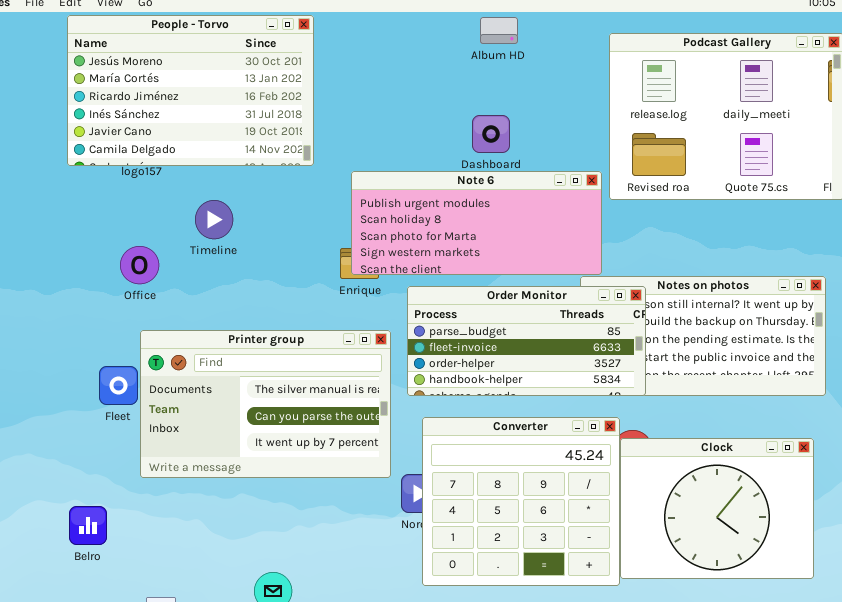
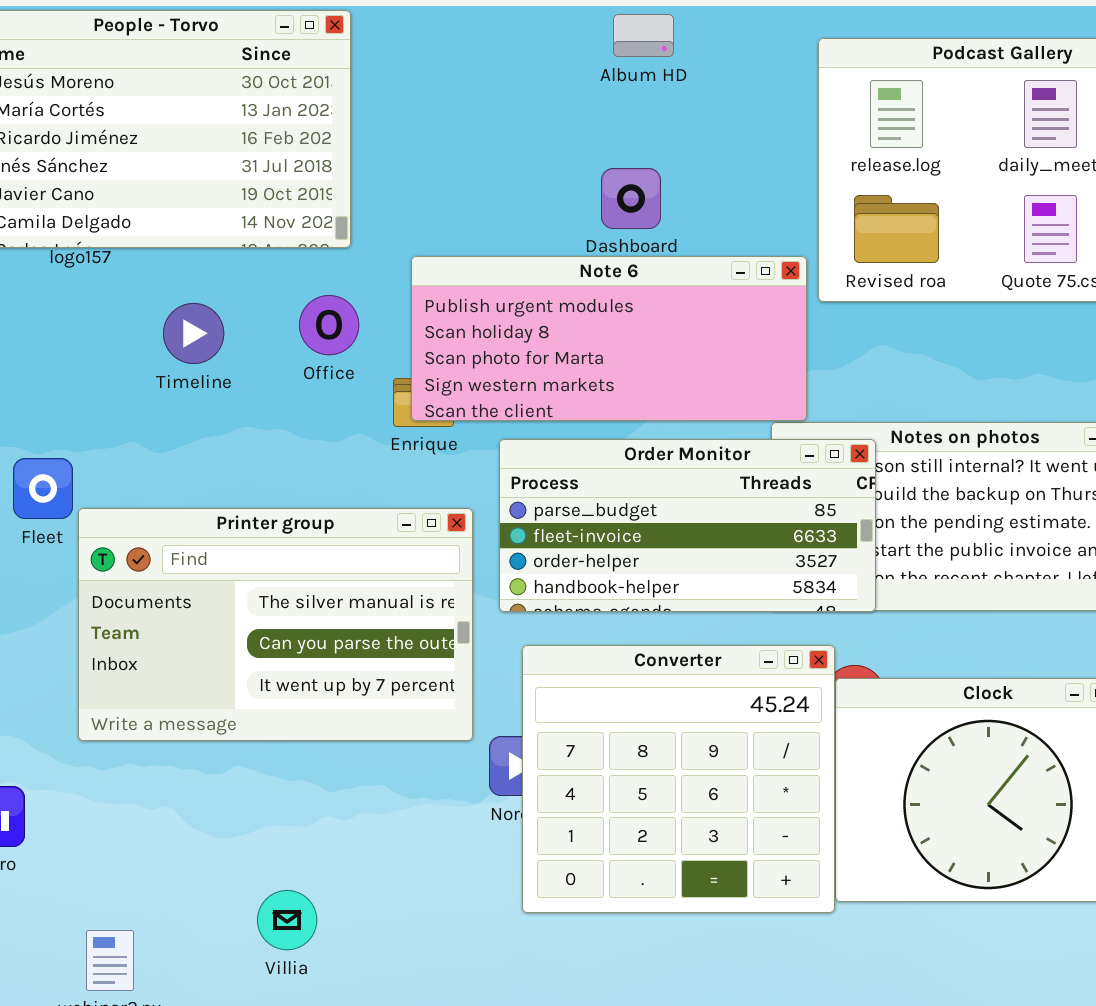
Office: [120,246,159,284] -> [299,295,359,355], moved
Fleet: [99,366,138,405] -> [13,458,73,519], moved

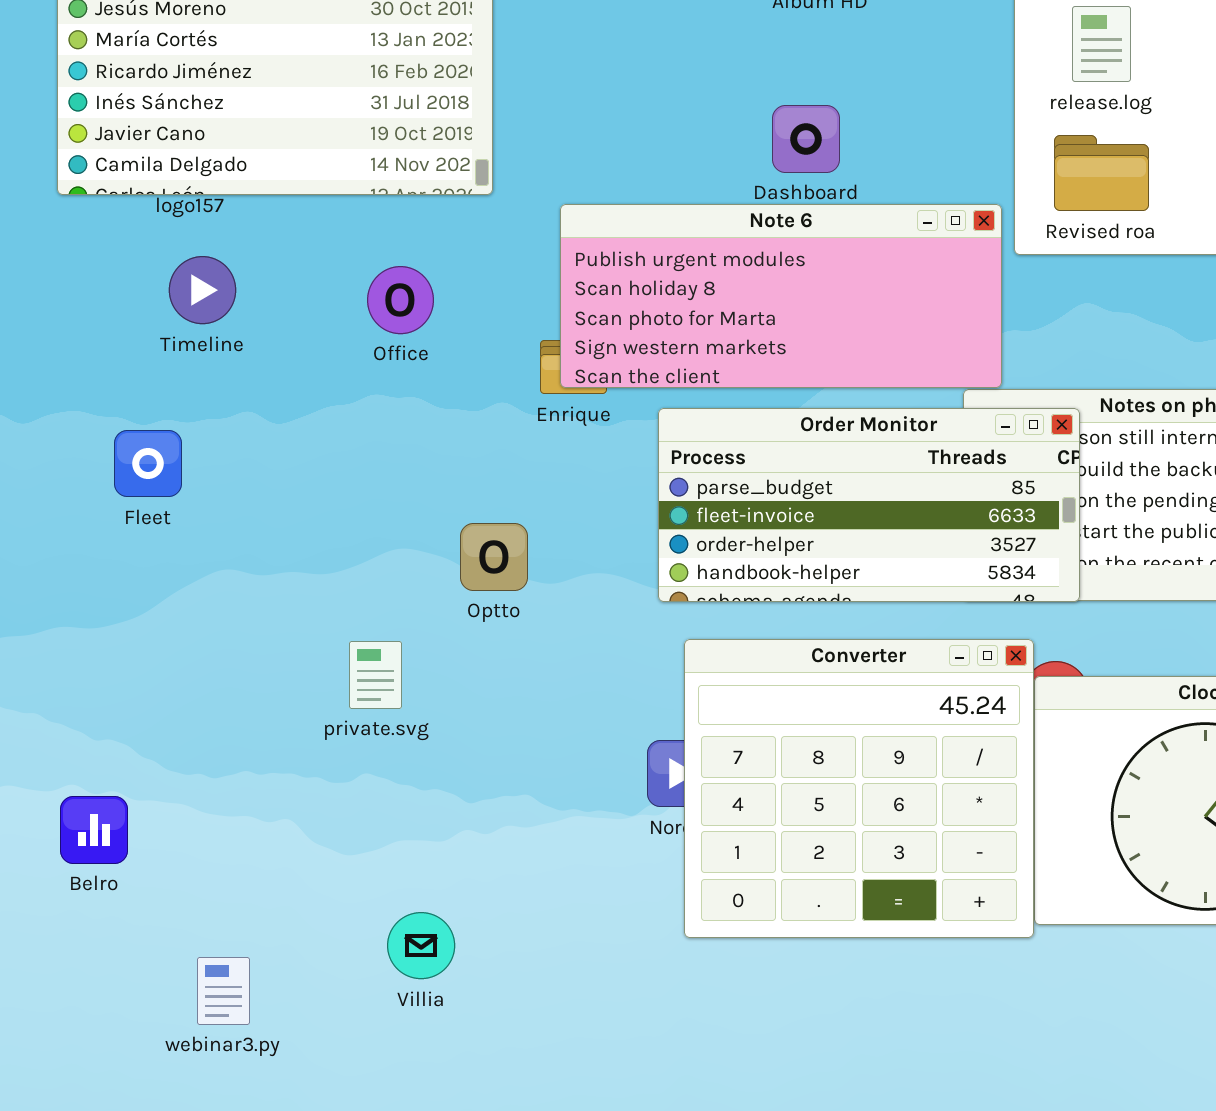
Office: [299,295,359,355] -> [367,266,434,334], moved
Timeline: [163,303,224,364] -> [169,256,236,324], moved
Printer group: [78,508,473,741] -> none, closed

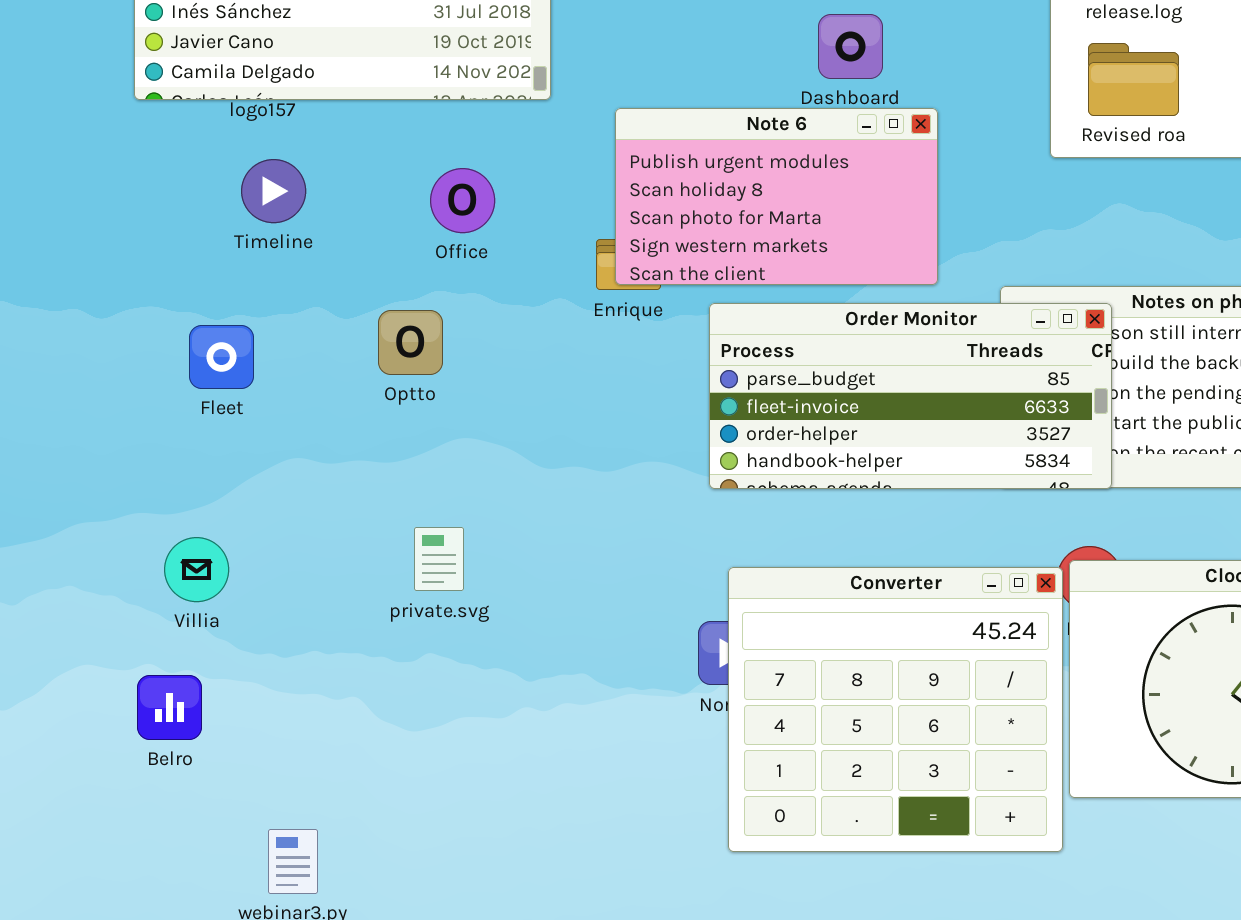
Note 6: [560,204,1002,388] -> [615,108,938,285], resized
Optto: [460,523,528,591] -> [378,310,443,375], moved
Converter: [684,639,1034,938] -> [728,567,1063,852], moved
Villia: [387,912,455,979] -> [164,537,229,602], moved

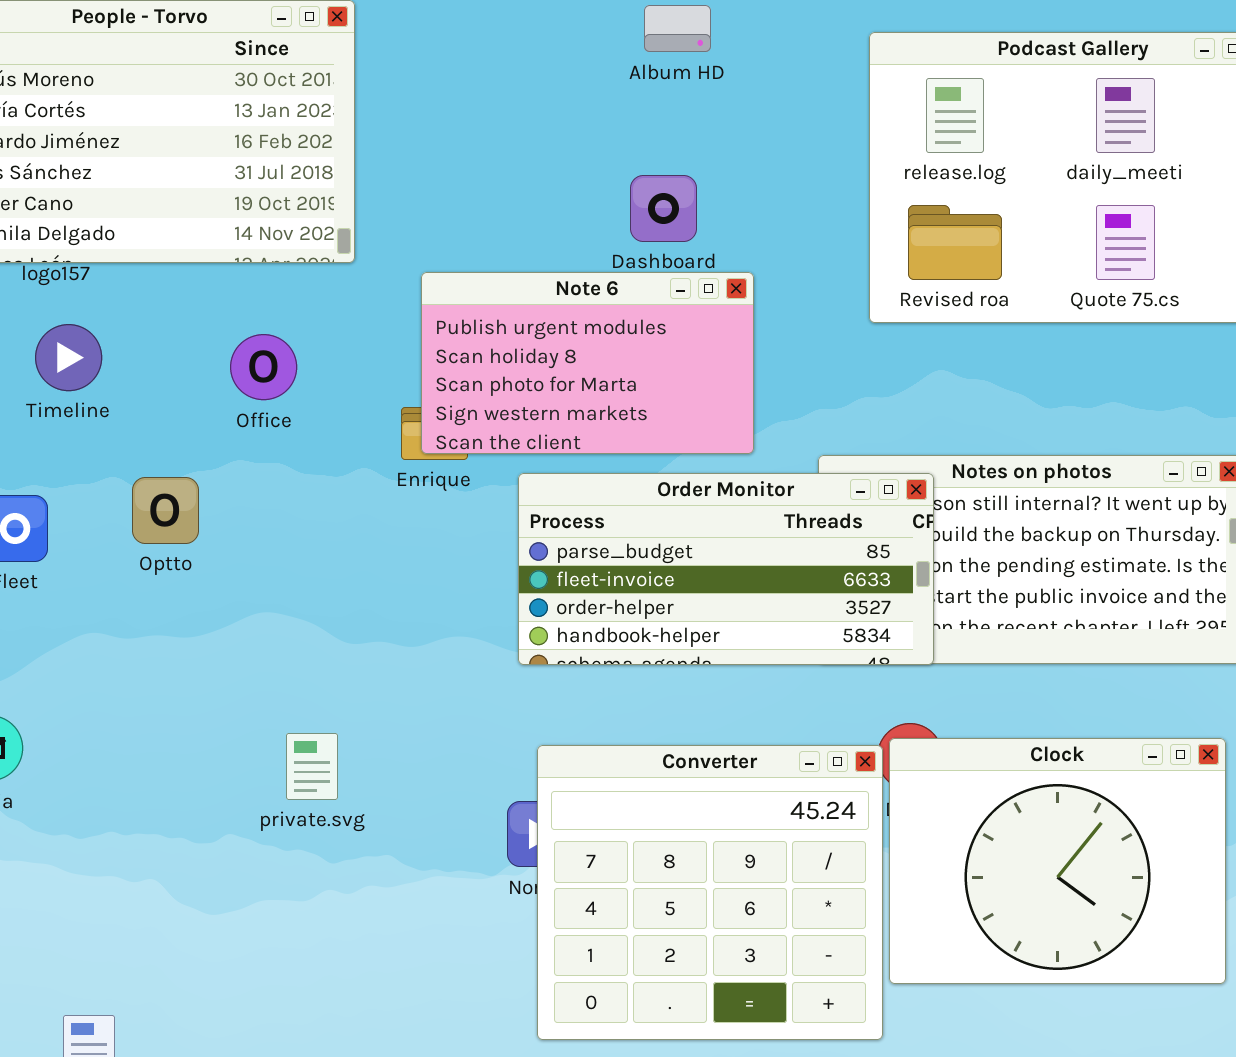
Optto: [378,310,443,375] -> [132,477,199,544], moved
private.svg: [414,527,464,591] -> [286,733,338,800], moved

